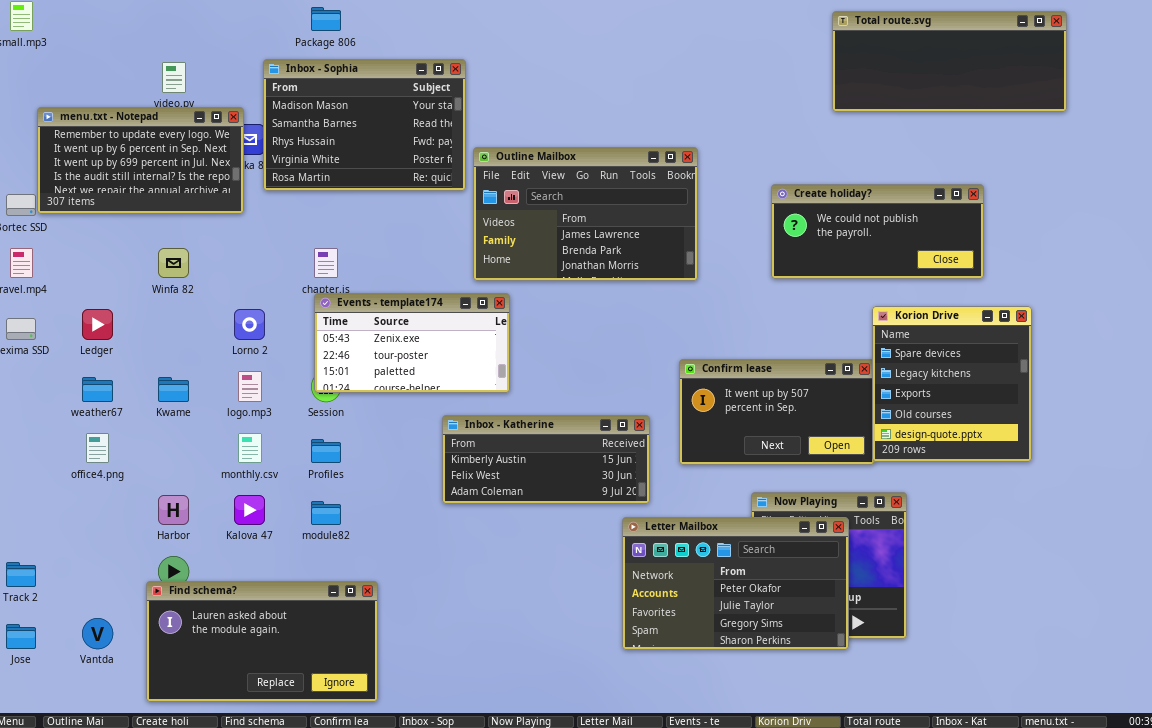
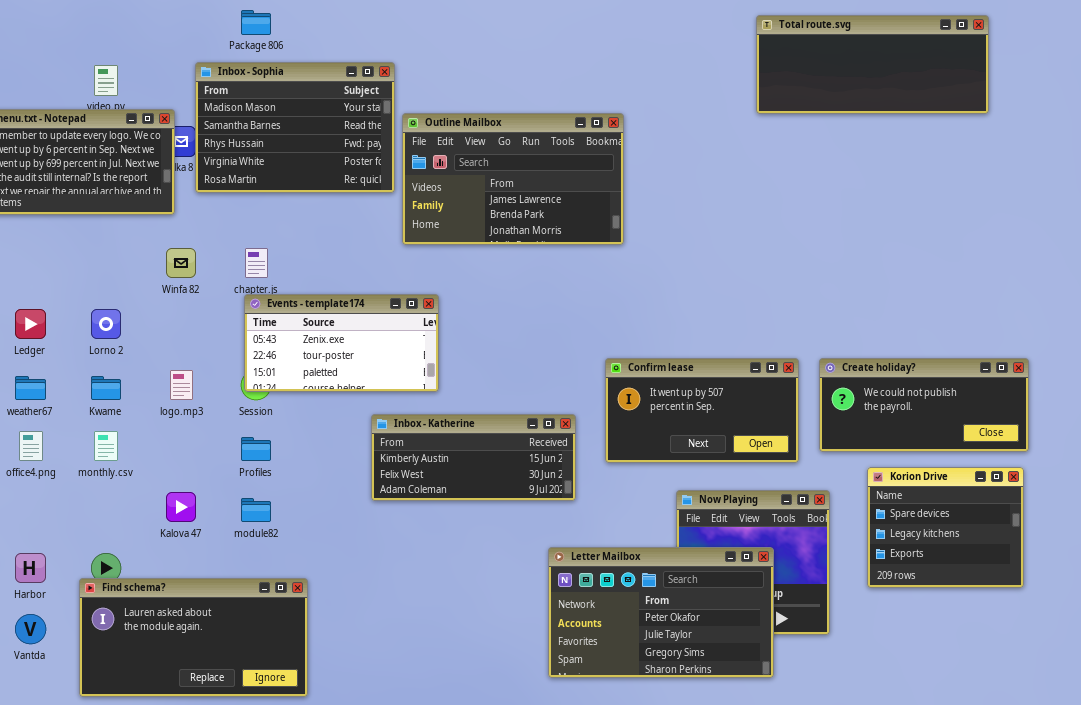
Outline Mailbox: [473,147,698,281] -> [402,113,624,245], moved
Create holiday?: [771,184,984,279] -> [819,358,1029,452], moved
Winfa 82: [158,248,189,278] -> [166,248,196,278], moved
Korion Drive: [872,306,1032,462] -> [867,467,1024,588], moved, resized
Lorno 2: [234,309,265,340] -> [91,309,121,339], moved
monthly.csv: [238,433,262,463] -> [94,431,118,461], moved
Harbor: [158,495,189,525] -> [15,553,46,583], moved
Letter Mailbox: [622,517,849,650] -> [548,547,774,678], moved

